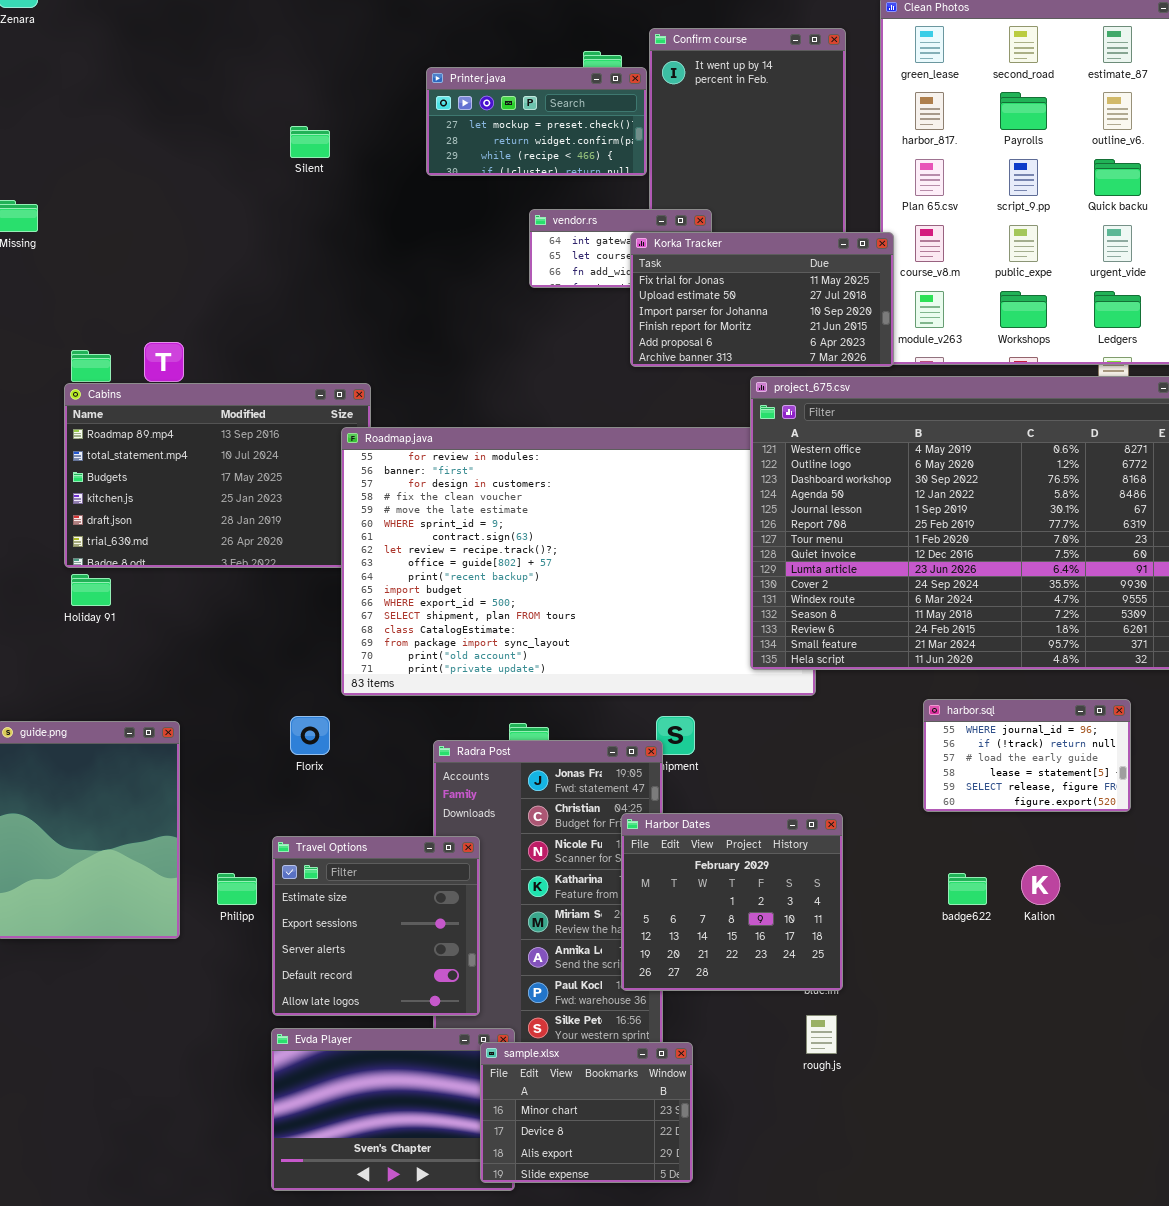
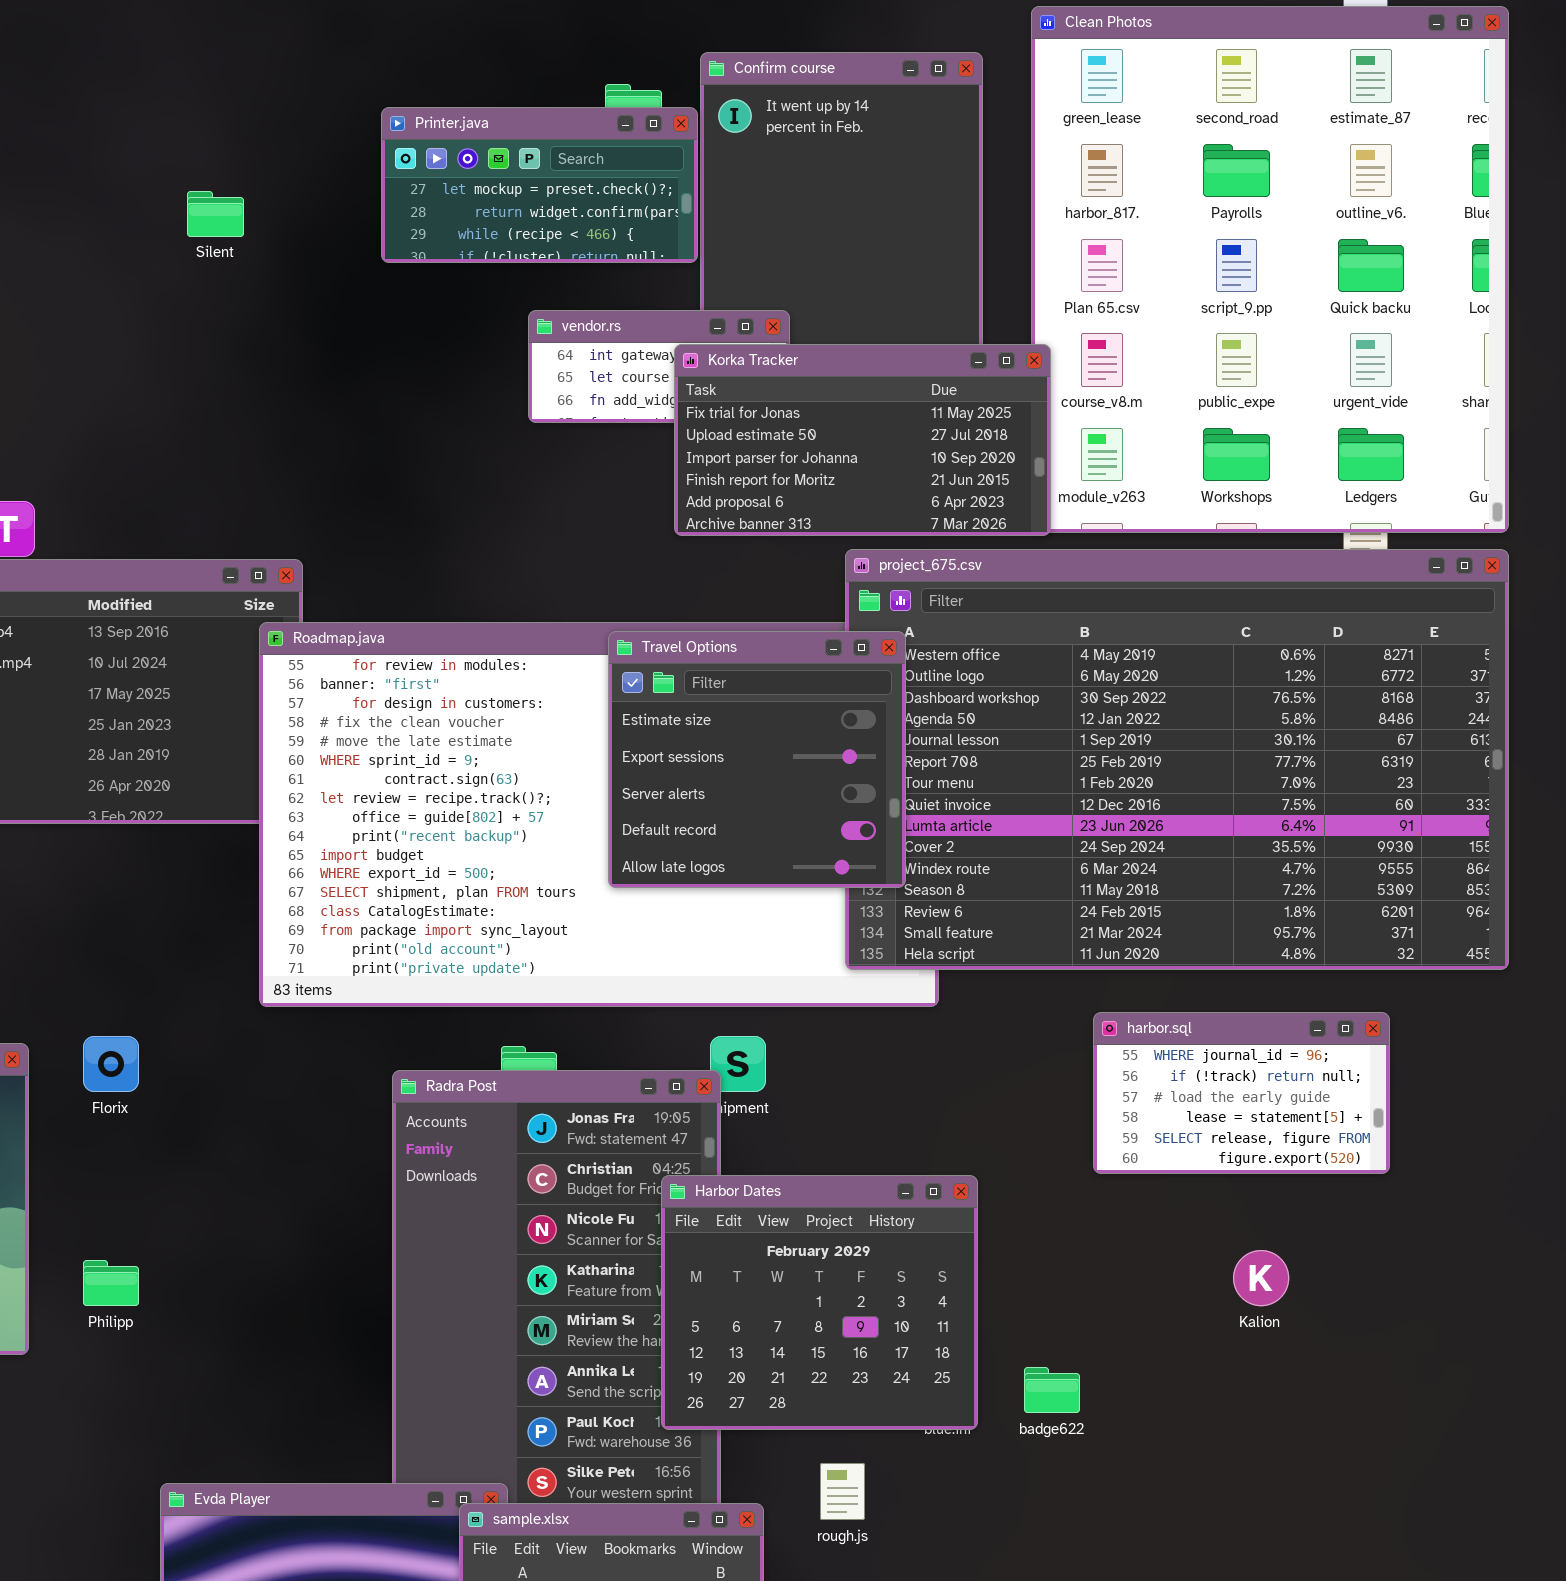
Florix: [290,716,330,755] -> [83,1036,139,1092], moved
Travel Options: [272,836,480,1016] -> [608,631,906,888], moved
badge622: [948,873,987,905] -> [1024,1367,1080,1413], moved
rough.js: [806,1015,837,1054] -> [820,1463,865,1520], moved

